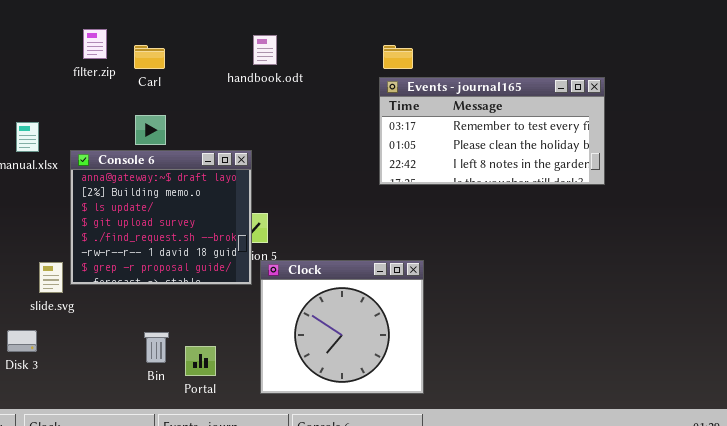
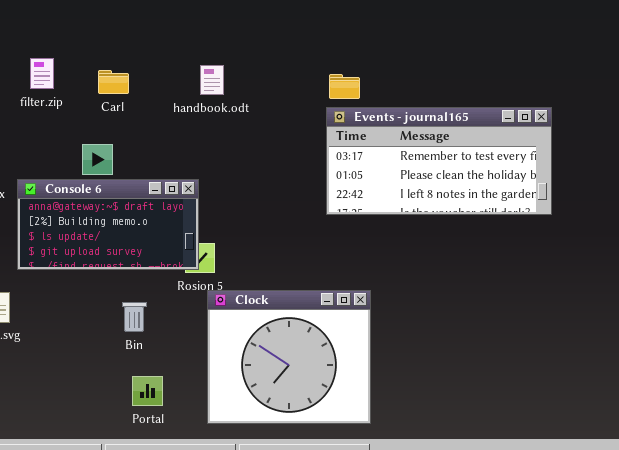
Carl: [134,45,165,69] -> [98,70,129,94], moved
Console 6: [70,150,252,285] -> [17,179,199,270], resized
Bin: [144,332,169,363] -> [122,302,147,332], moved

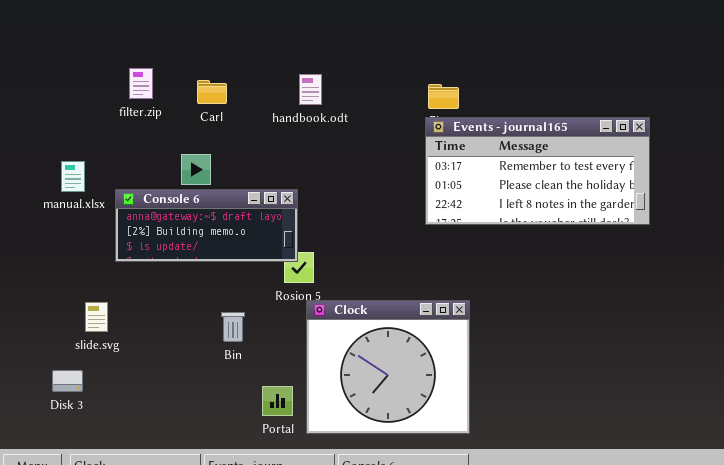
Console 6: [17,179,199,270] -> [115,189,298,262], resized
Portal: [132,376,163,406] -> [262,386,293,416], moved

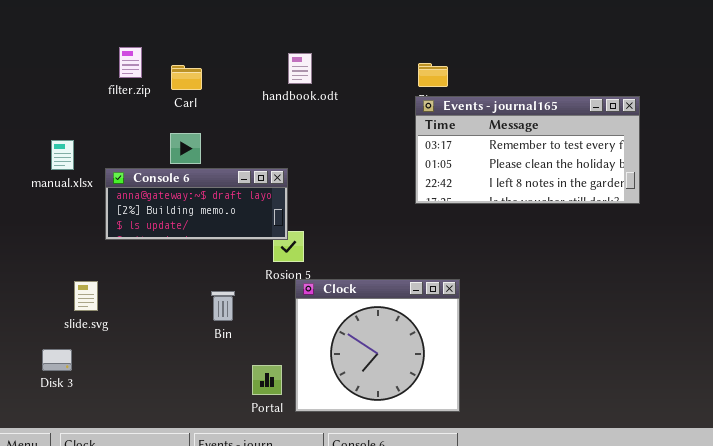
Carl: [197,80,227,104] -> [171,65,202,90], moved

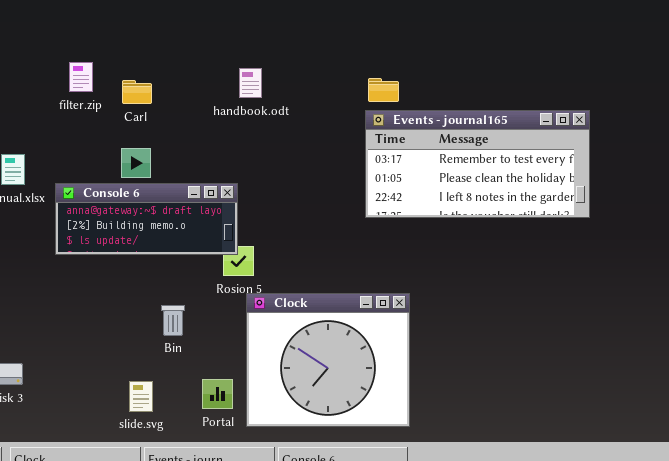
slide.svg: [74,281,98,311] -> [129,381,153,412], moved

